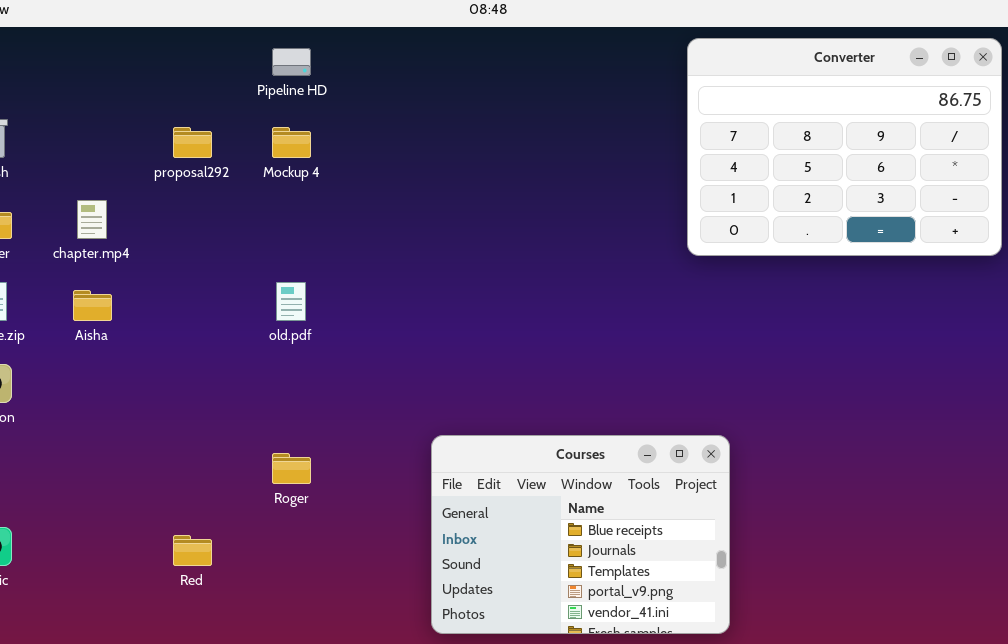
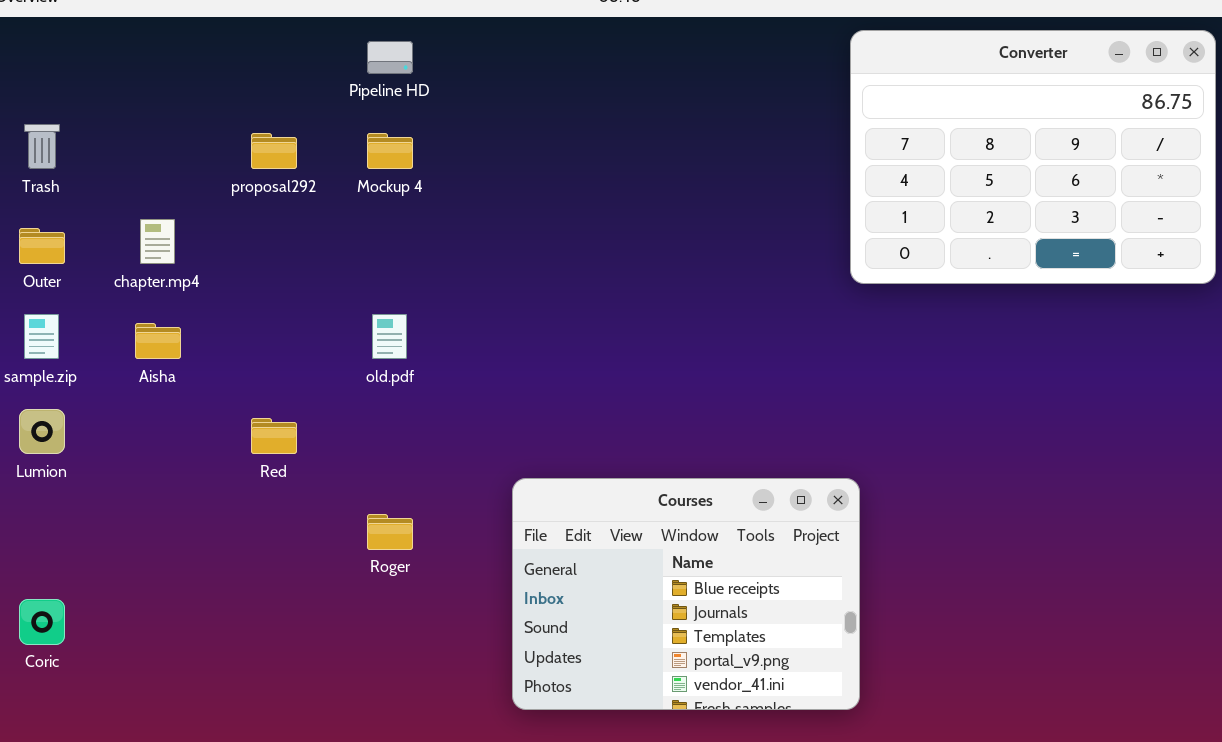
Courses: [431,435,730,634] -> [512,478,860,710], moved
Red: [173,535,212,566] -> [251,418,297,454], moved

